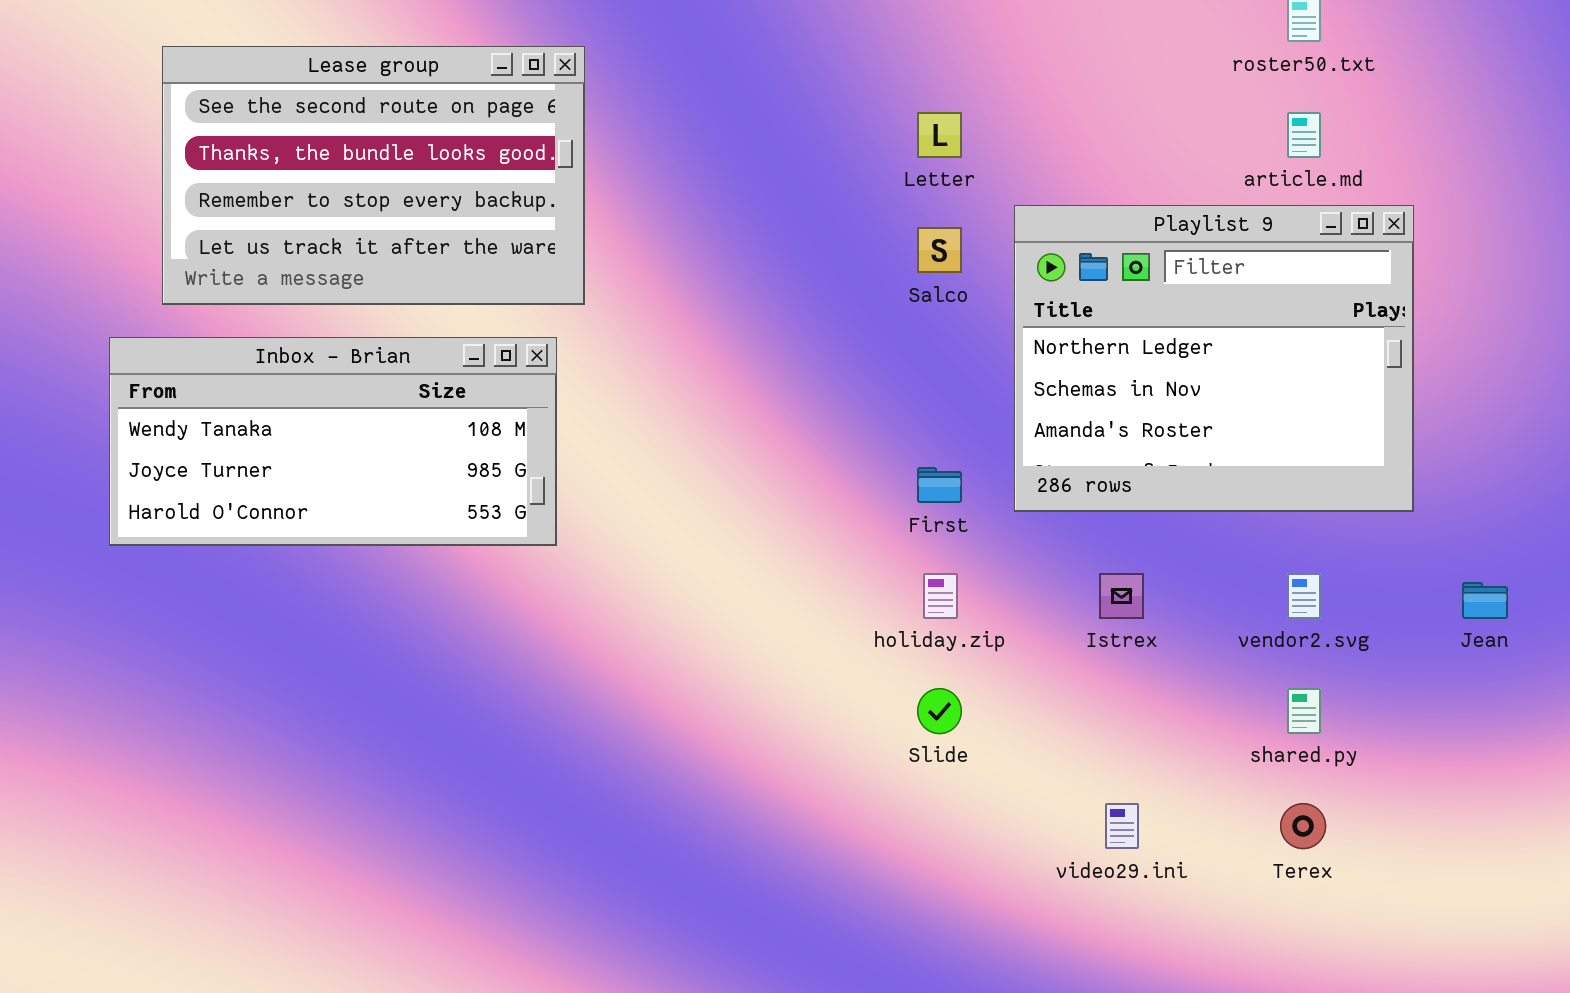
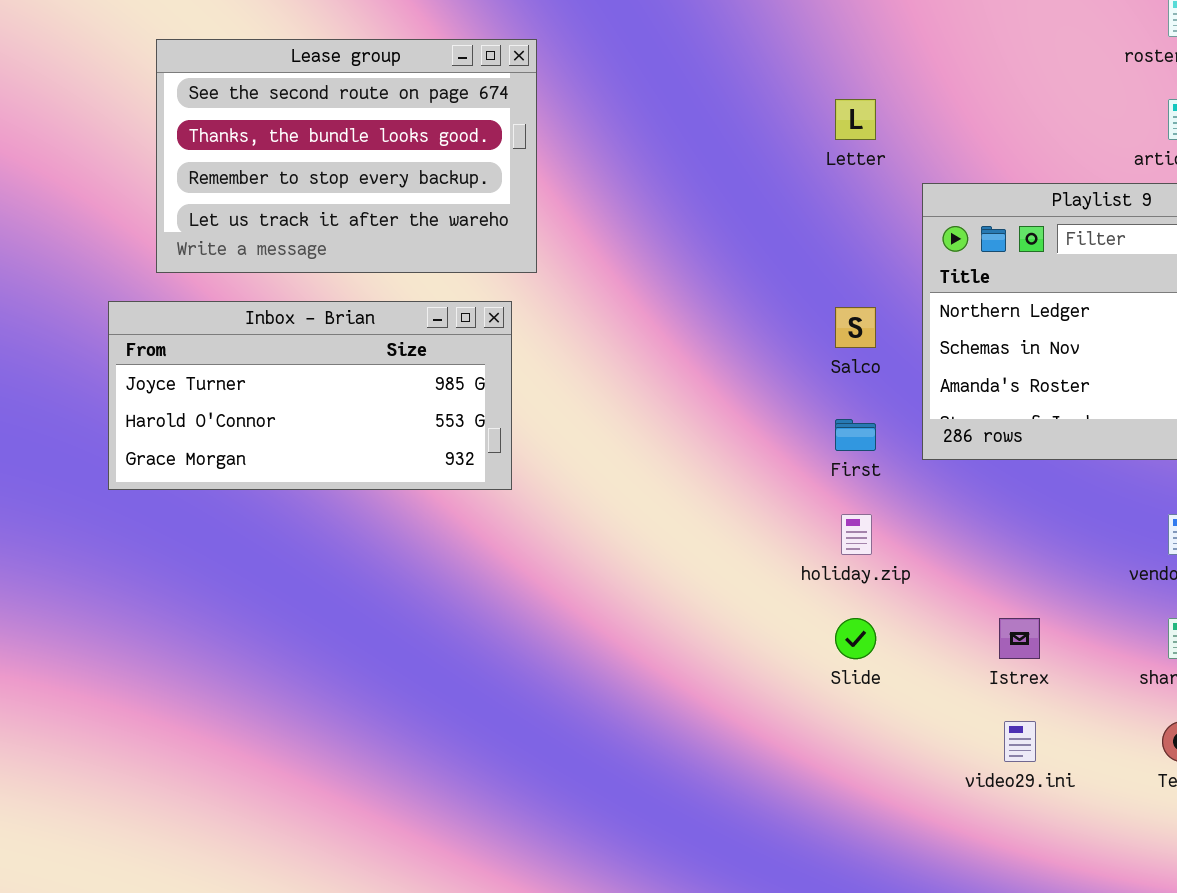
Salco: [917,227,962,273] -> [835,307,876,348], moved
Inbox - Brian: [109,337,557,546] -> [108,301,512,490], scrolled down 1 row
Istrex: [1099,573,1144,619] -> [999,618,1040,659], moved

